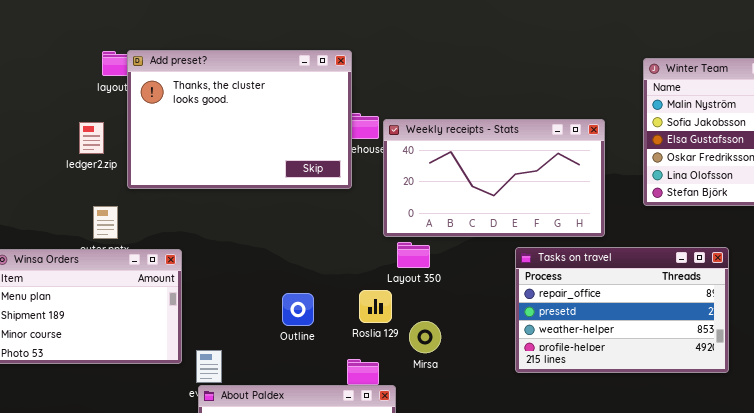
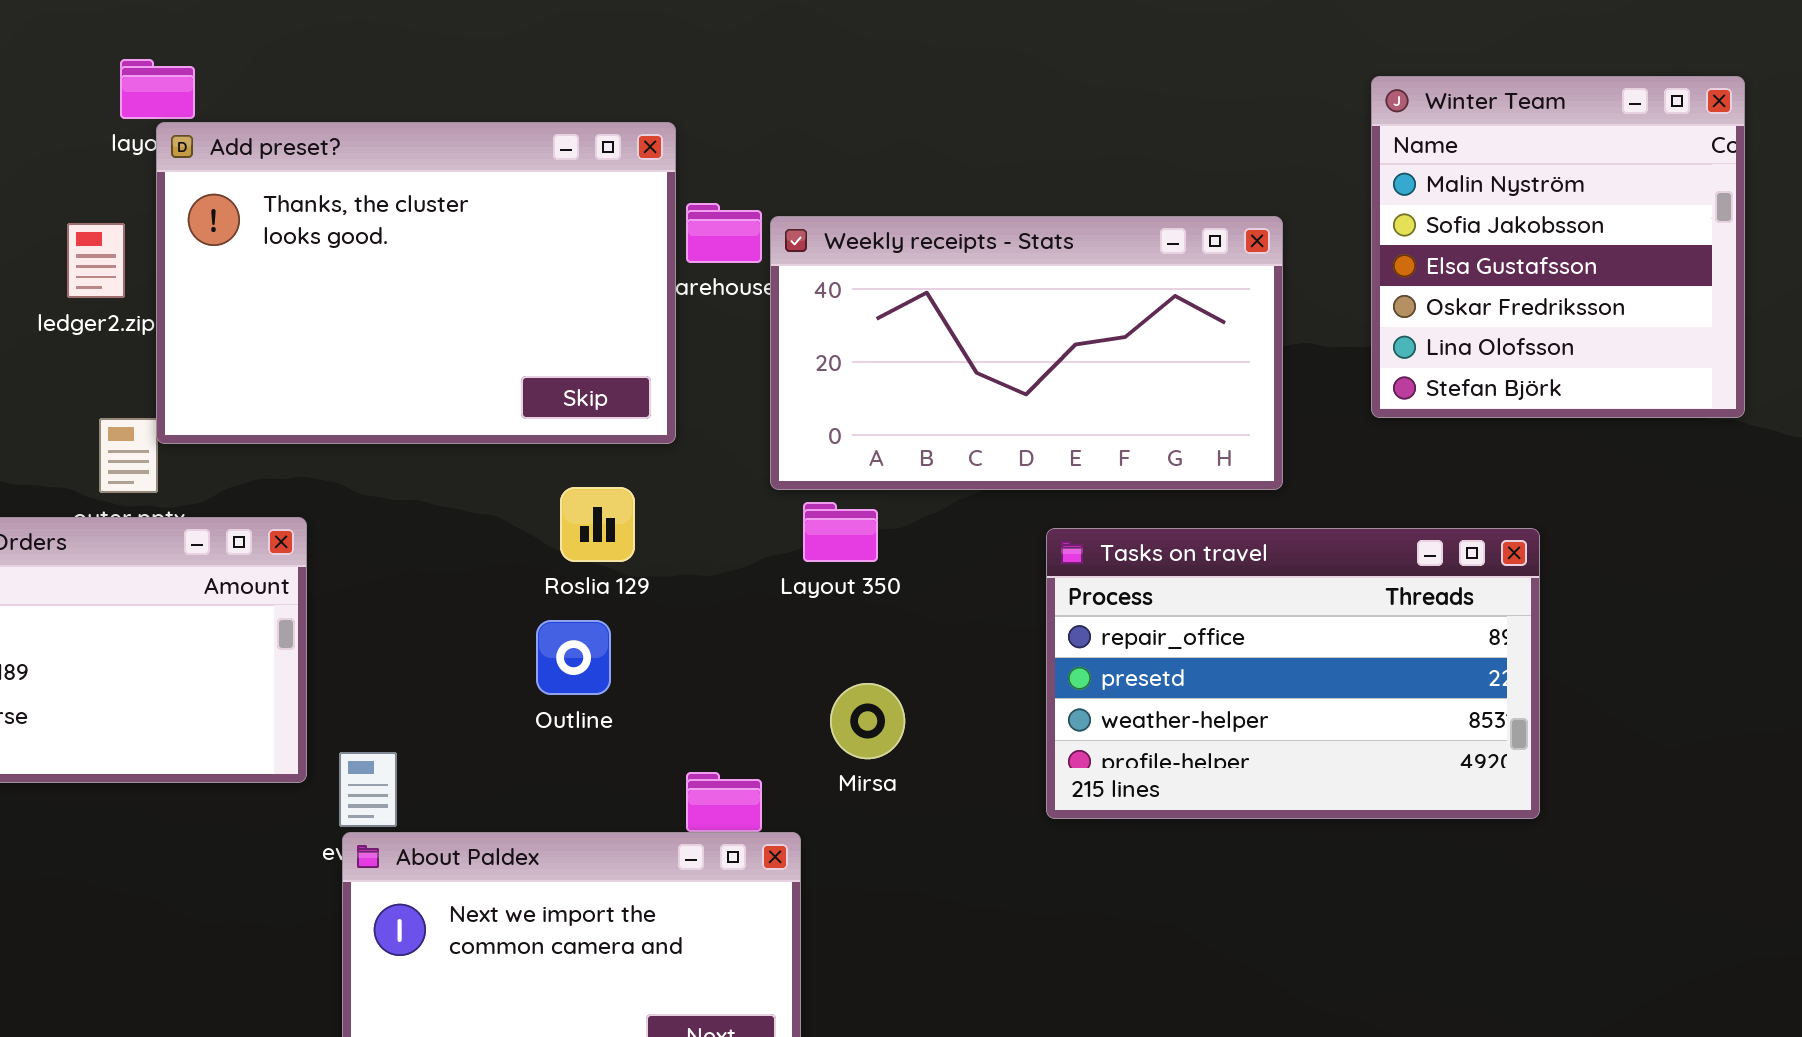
Add preset?: [127,50,352,189] -> [156,122,676,444], moved
Tasks on travel: [515,247,729,373] -> [1046,528,1540,819], moved
Roslia 129: [359,290,392,323] -> [560,487,635,562], moved

